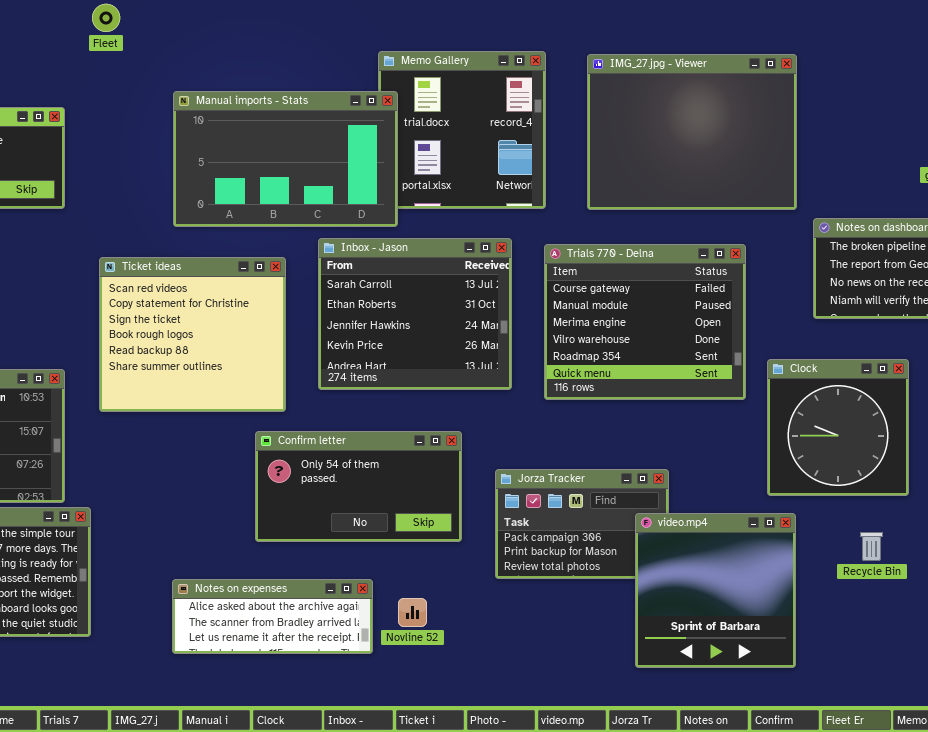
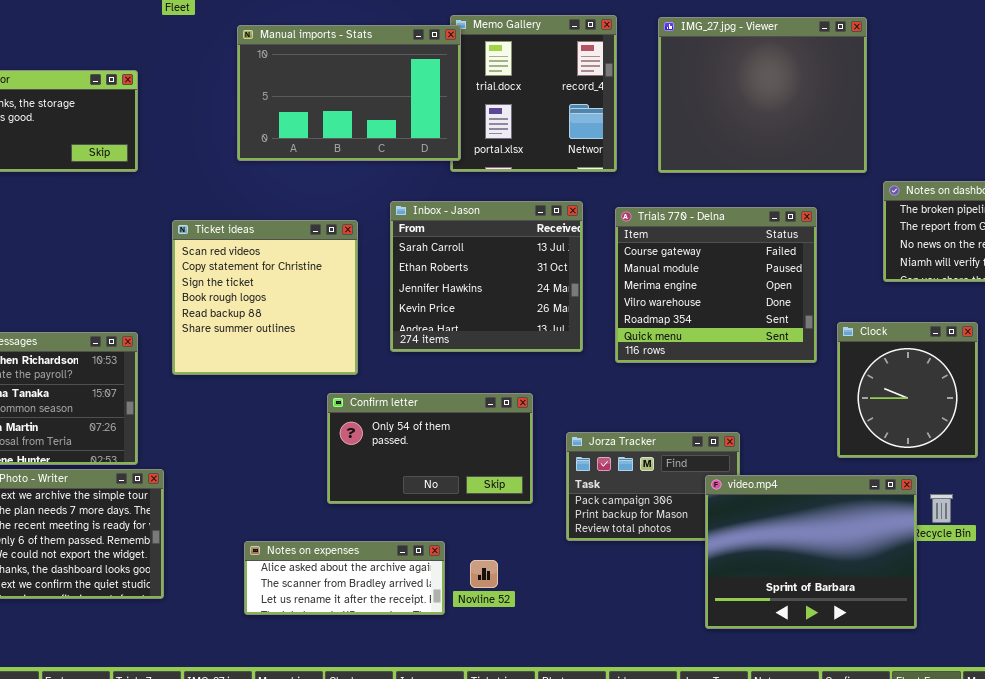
Manual imports - Stats: [173,91,398,227] -> [237,25,461,161], moved
video.mp4: [635,513,796,668] -> [705,475,917,629], resized

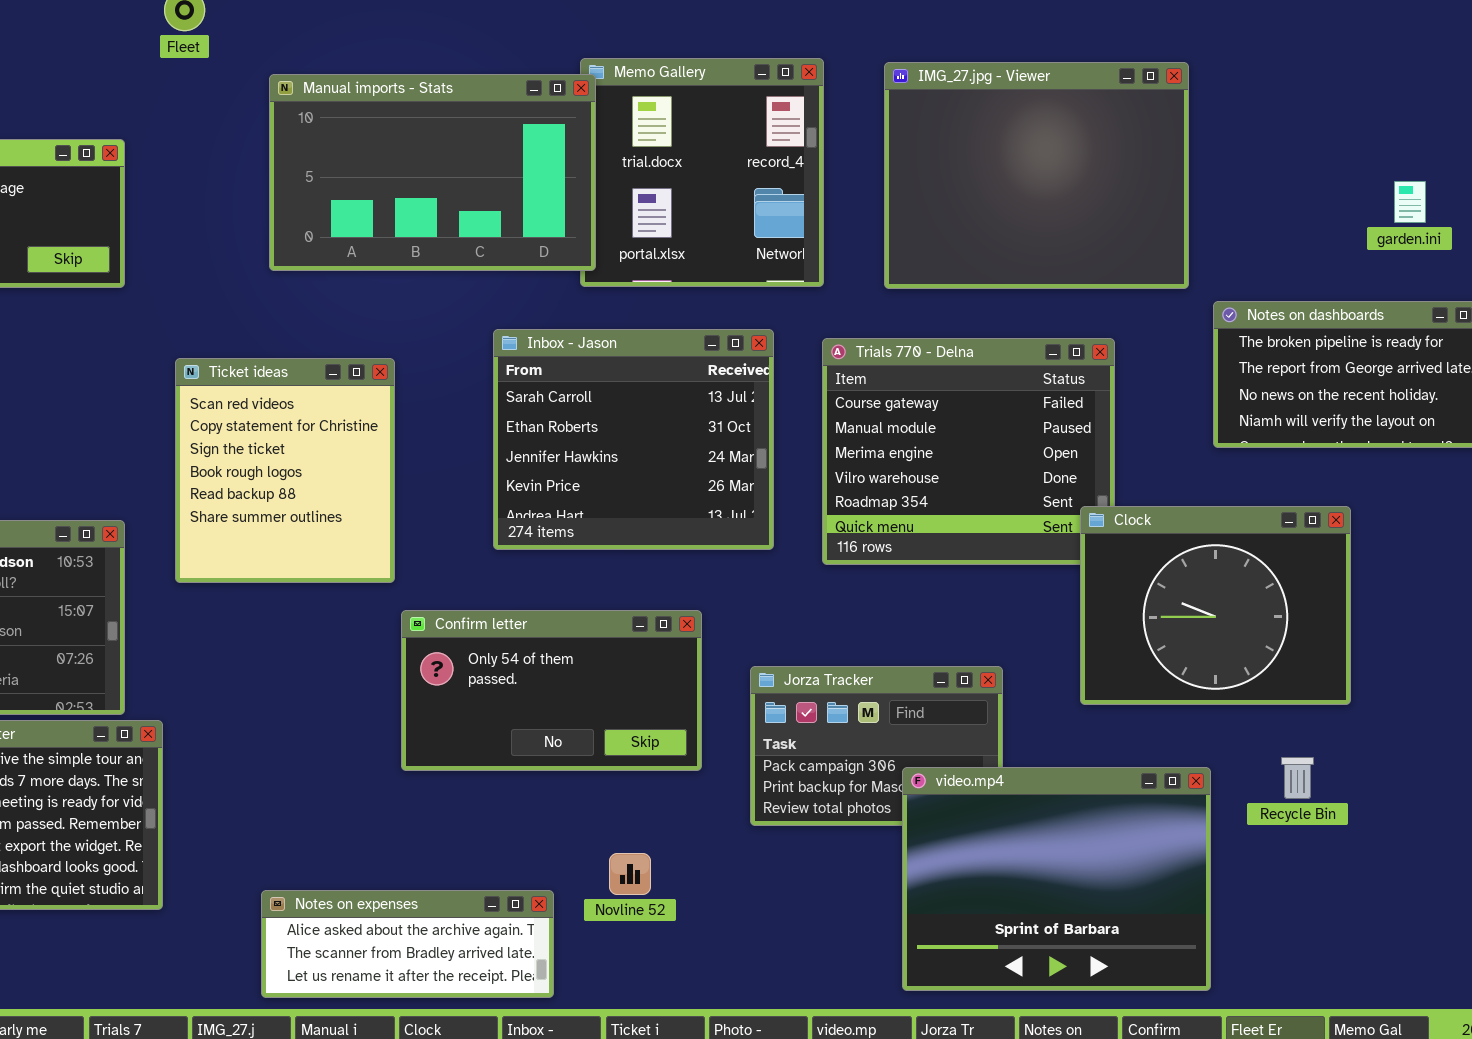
Ticket ideas: [172,220,358,375] -> [175,358,395,583], resized
Clock: [837,322,978,458] -> [1080,506,1351,705], resized
video.mp4: [705,475,917,629] -> [902,767,1211,991], moved
Notes on expenses: [244,541,445,615] -> [261,890,554,998], moved

